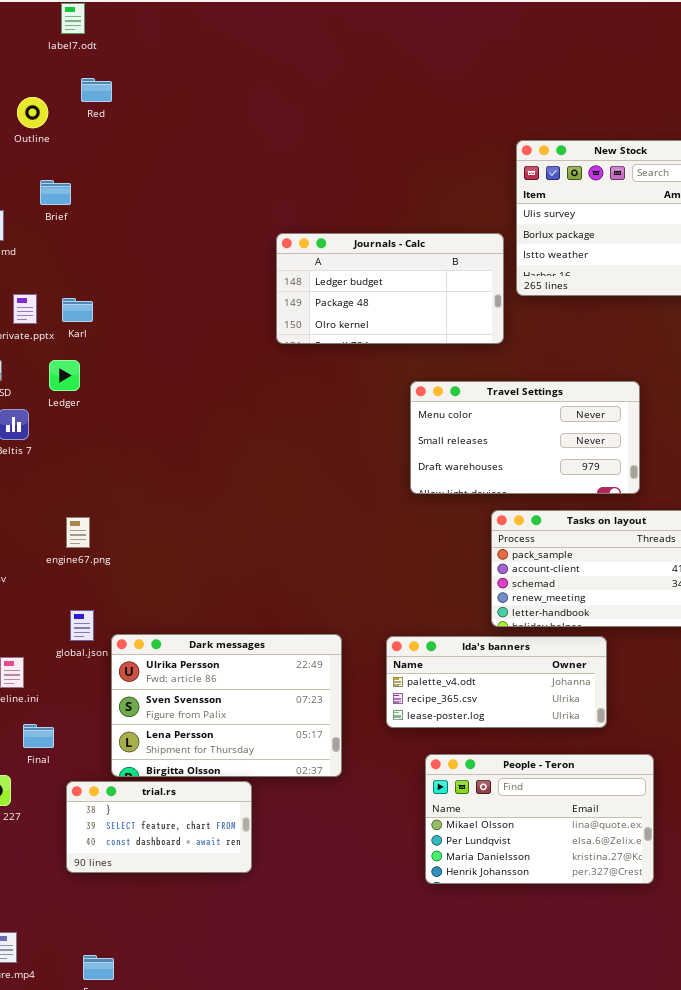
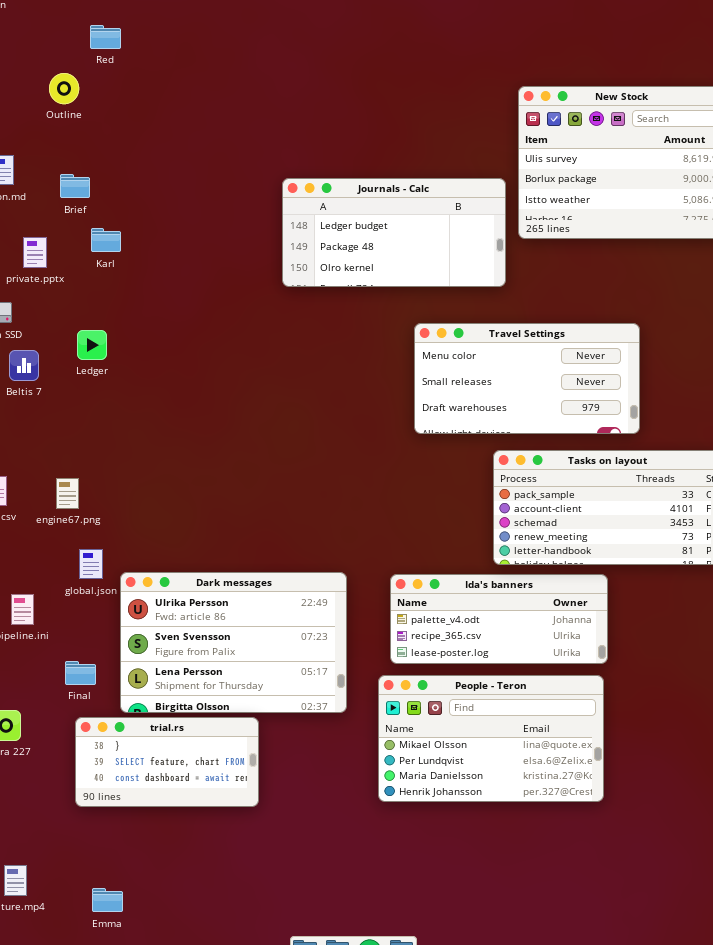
Outline: [17,97,48,128] -> [49,73,79,104], moved
Brief: [40,180,71,205] -> [60,174,90,198], moved
Karl: [62,298,93,322] -> [91,228,121,252], moved
Ledger: [49,360,80,391] -> [77,330,107,360], moved
engine67.png: [66,517,90,548] -> [56,478,79,509], moved
Final: [23,724,54,748] -> [65,661,96,685], moved
People - Teron: [425,754,654,884] -> [378,675,604,802], moved

